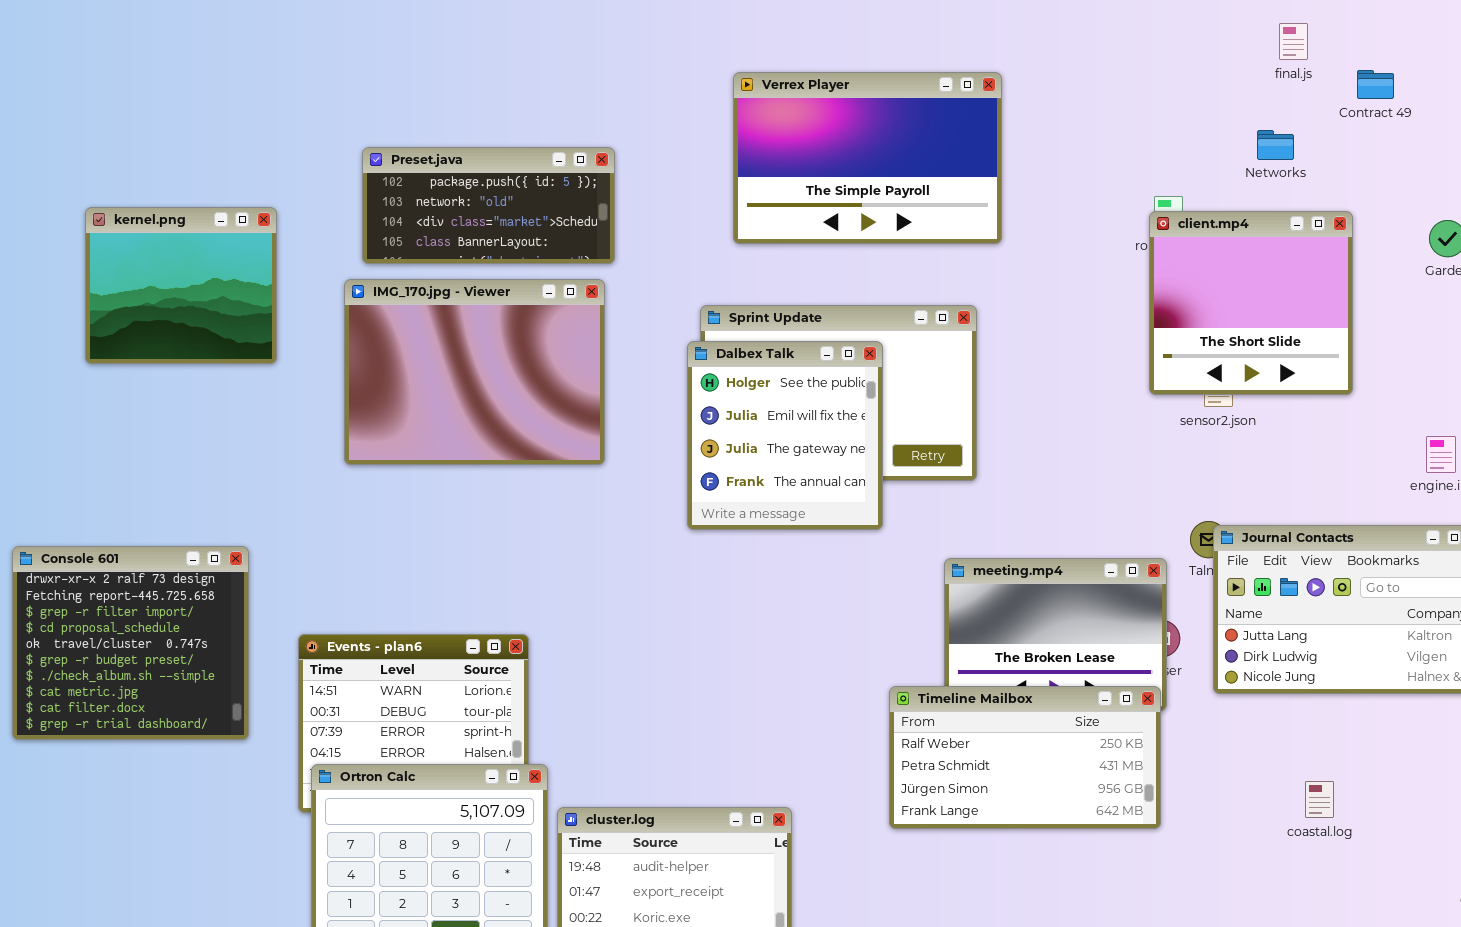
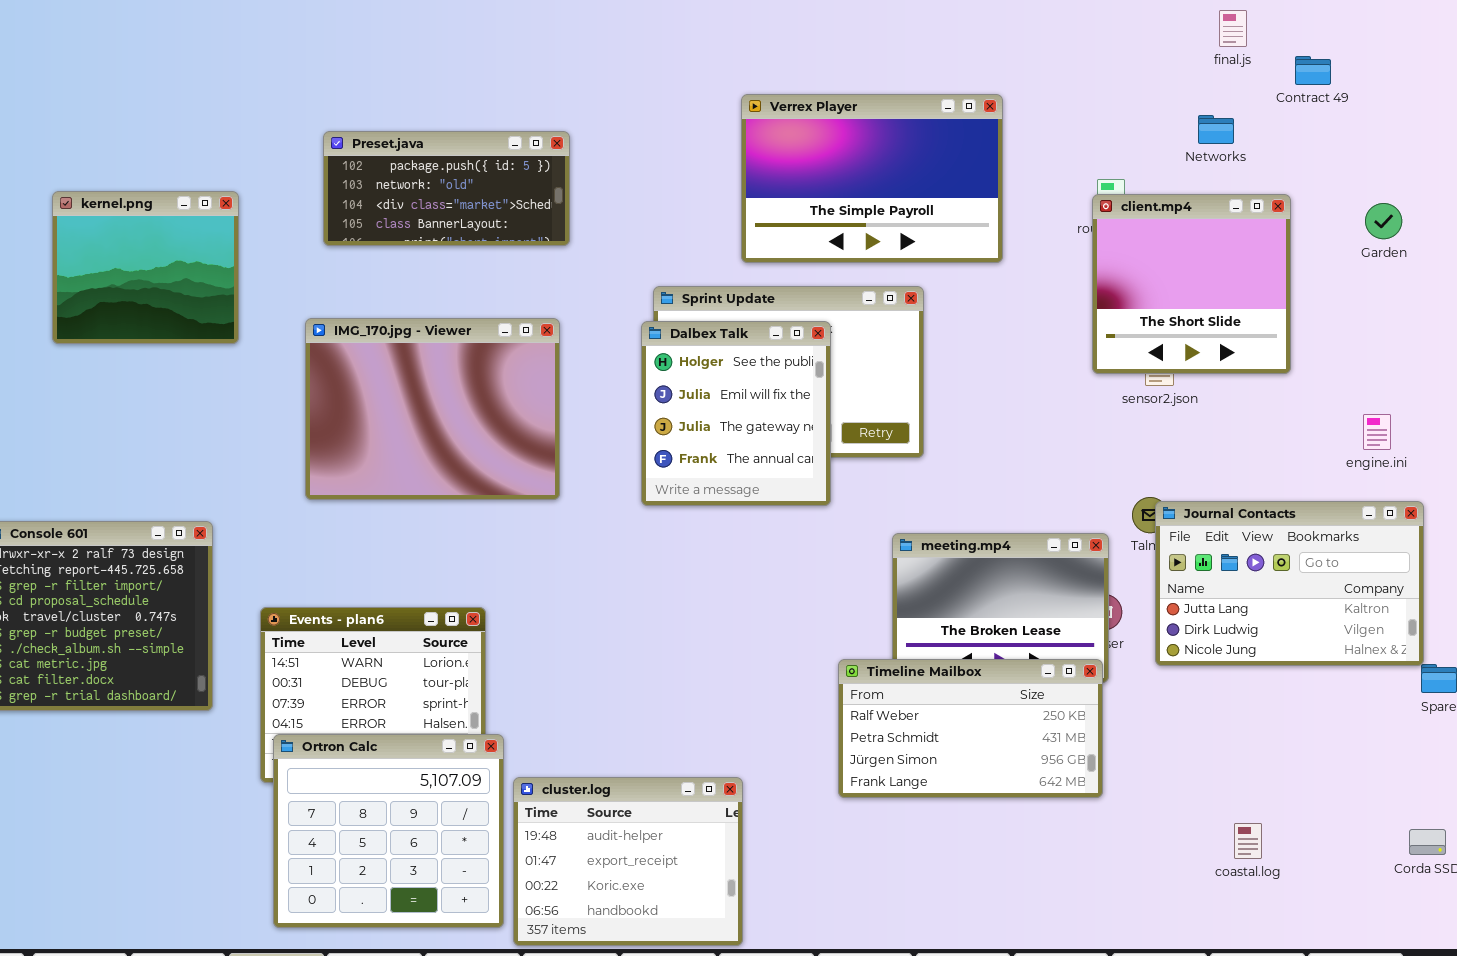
Verrex Player: [733,72,1002,244] -> [741,94,1003,263], moved
IMG_170.jpg - Viewer: [344,279,605,465] -> [305,318,560,500], moved
coastal.log: [1305,781,1334,818] -> [1234,823,1262,859], moved

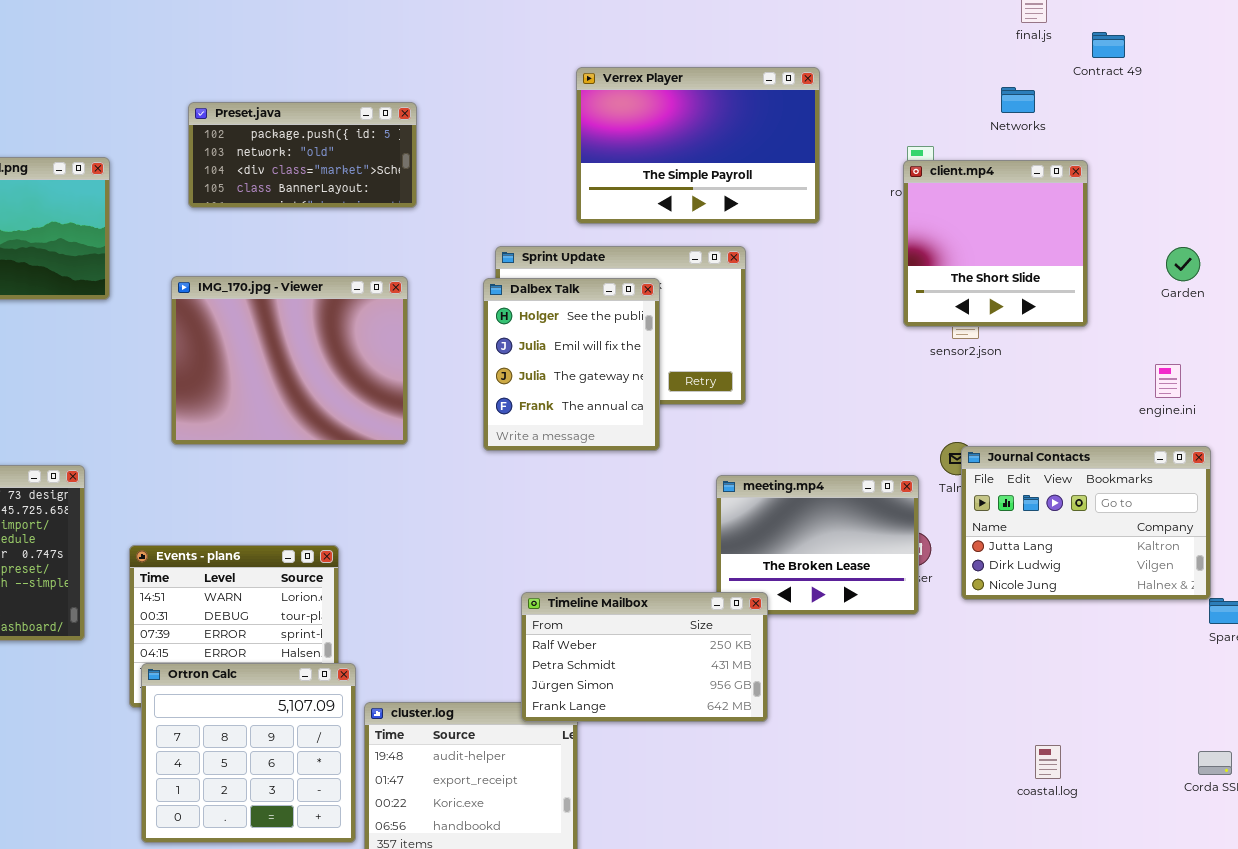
Garden: [1365,203,1402,239] -> [1166,247,1200,281], moved
Timeline Mailbox: [838,659,1103,798] -> [521,592,768,722], moved

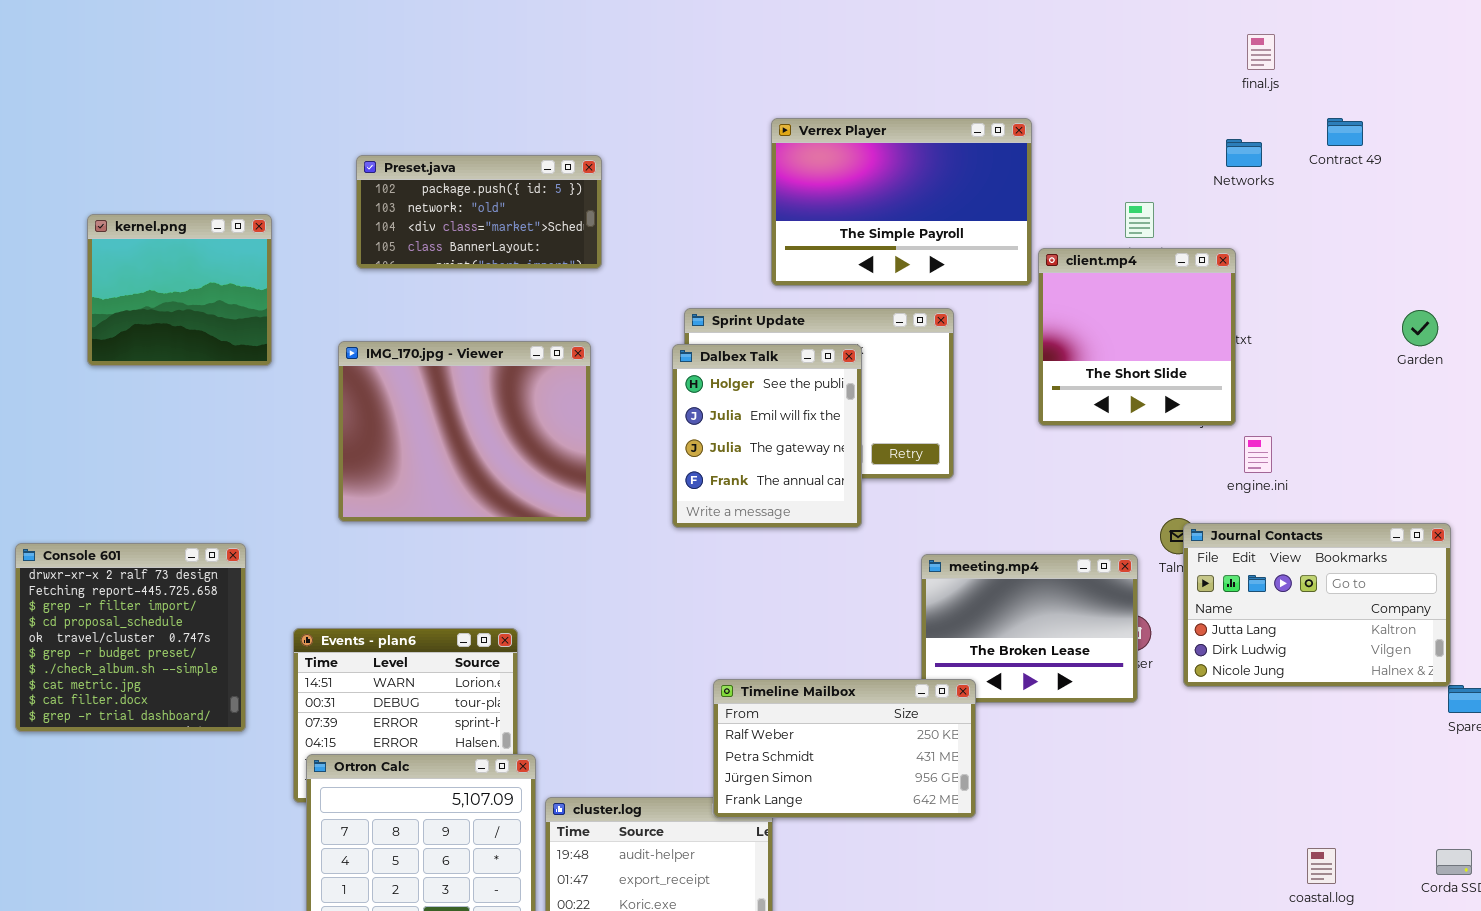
Contract 49: [1092,32,1125,58] -> [1327,118,1363,146], moved
client.mp4: [903,160,1088,327] -> [1038,248,1236,426], moved
engine.ini: [1155,364,1181,398] -> [1244,436,1272,473], moved
coastal.log: [1035,745,1061,779] -> [1307,848,1336,884], moved

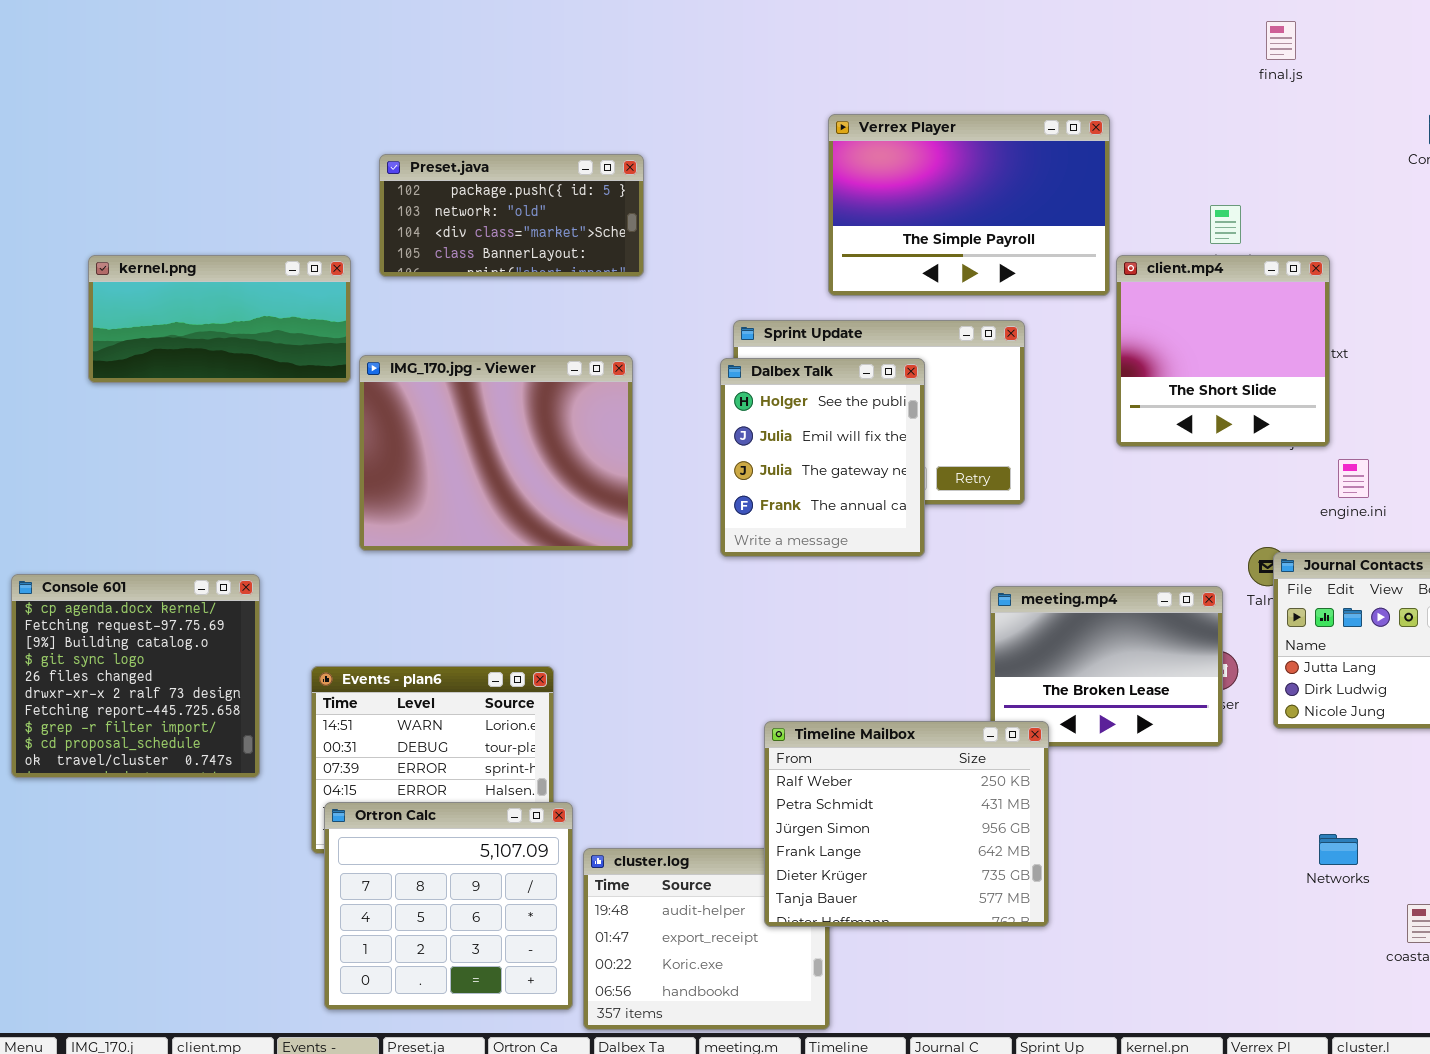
final.js: [1247,34,1275,70] -> [1266,21,1296,60], moved
Networks: [1226,139,1262,167] -> [1319,834,1358,865], moved
kernel.png: [87,214,272,366] -> [88,255,351,383], resized
Console 601: [15,543,246,732] -> [11,574,260,778], scrolled up 5 rows
Timeline Mailbox: [713,679,976,818] -> [764,721,1049,927], resized

